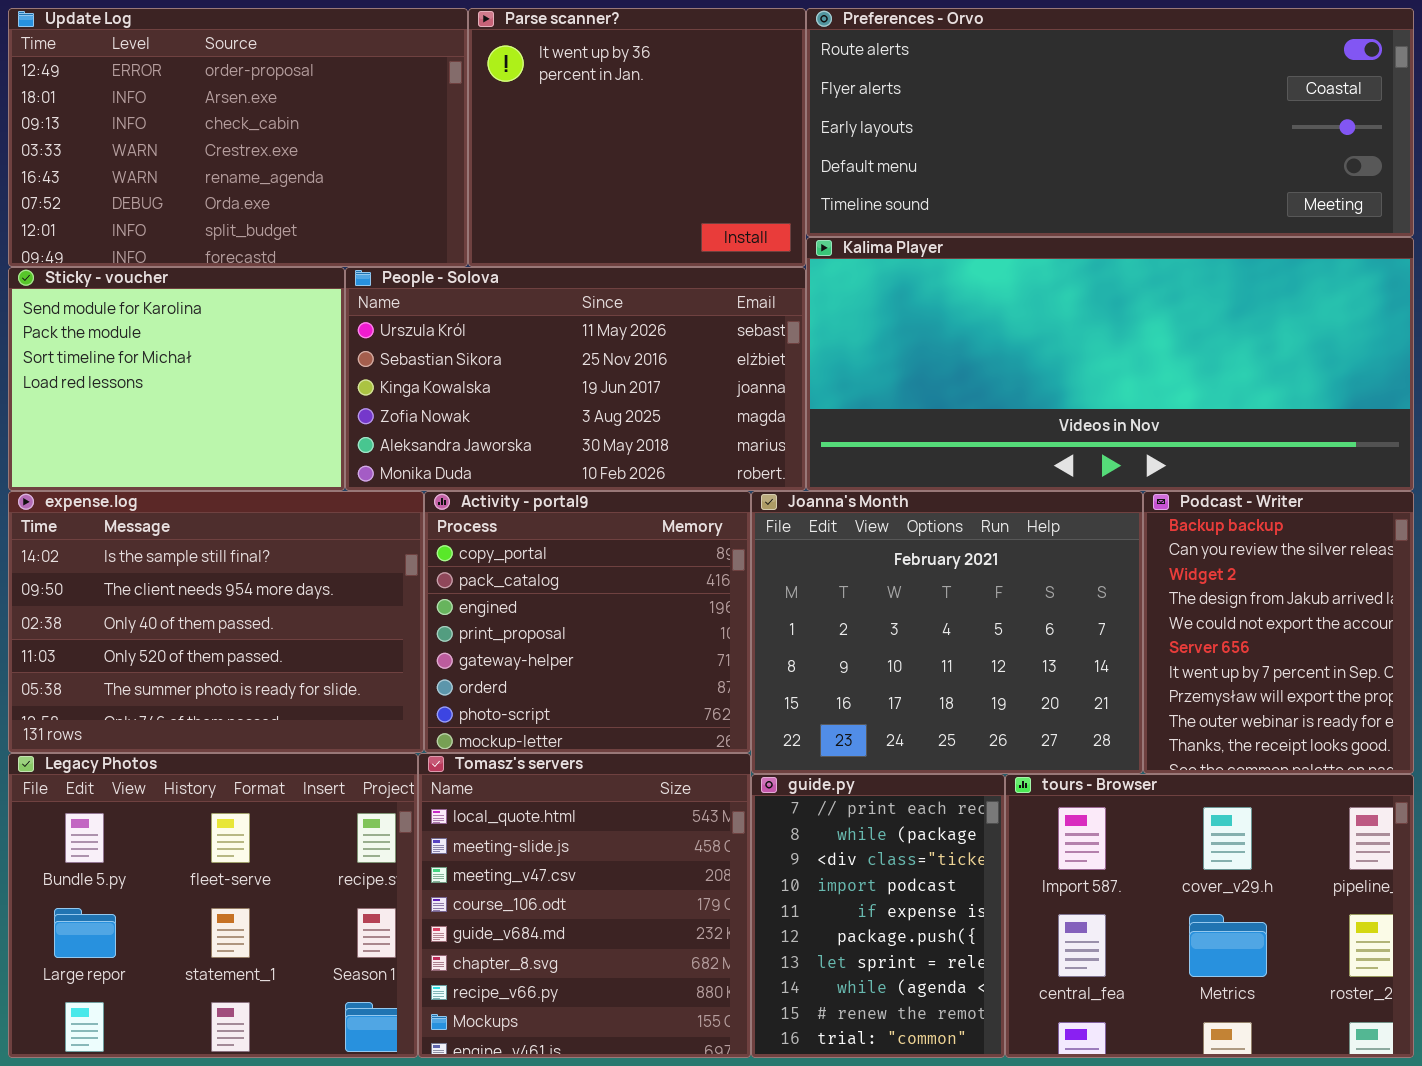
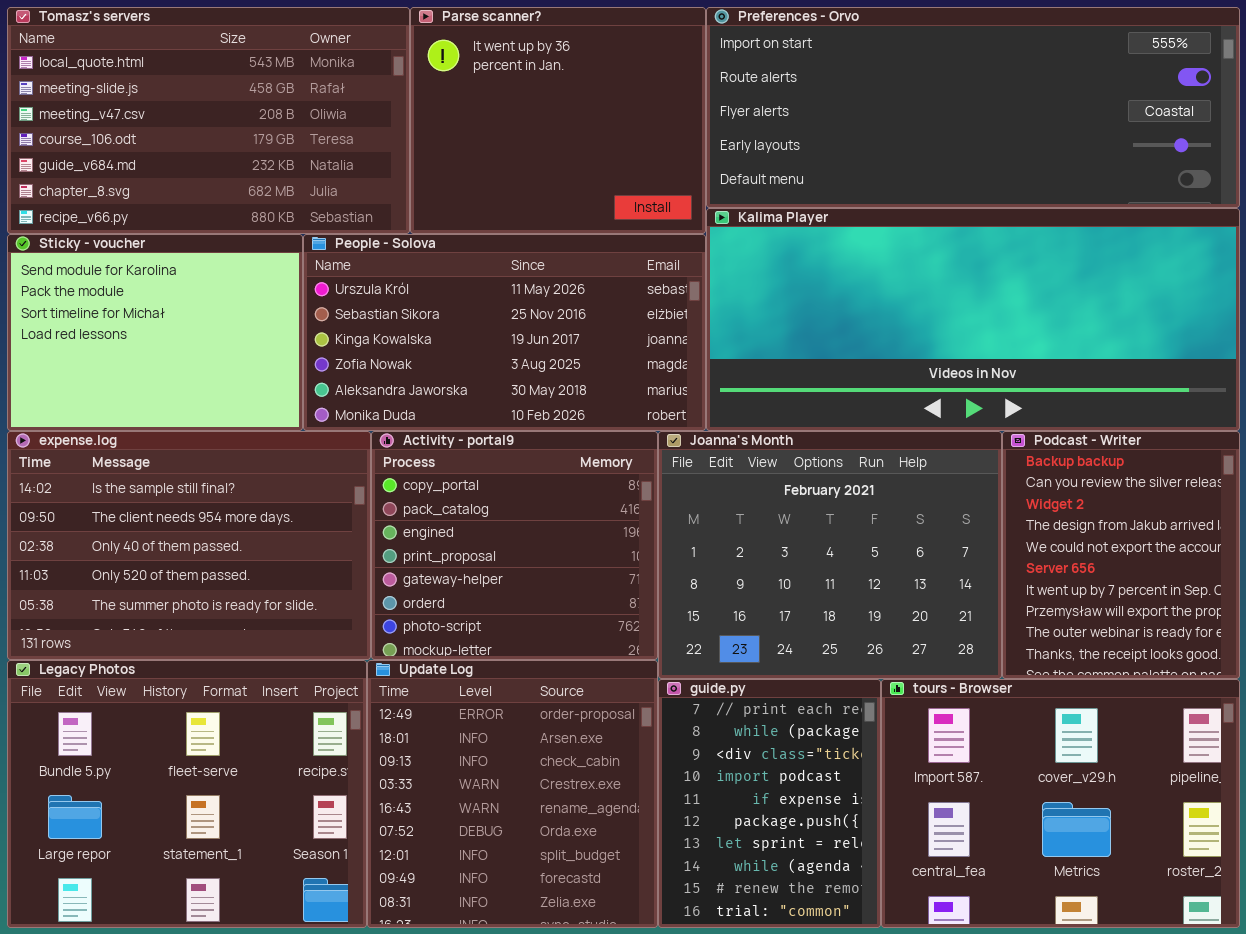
Update Log: [8,8,468,267] -> [367,660,658,928], moved, resized
Preferences - Orvo: [806,8,1414,237] -> [706,7,1240,208], scrolled up 1 row
Tomasz's servers: [418,753,751,1058] -> [7,7,410,234], moved, resized

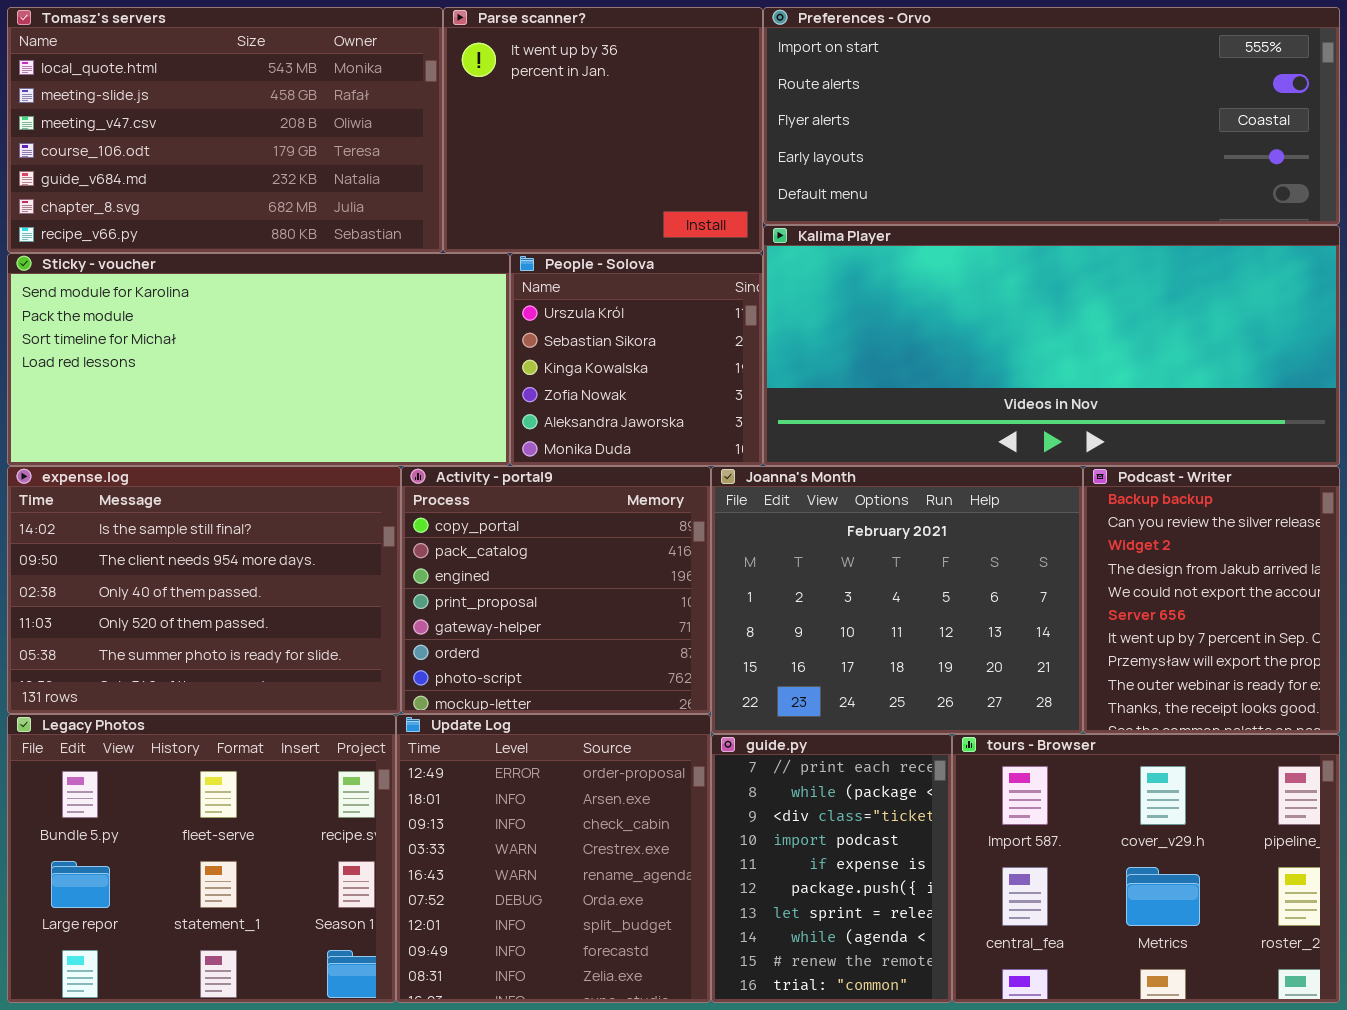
Sticky - voucher: [7,234,303,431] -> [7,253,510,466], resized
People - Solova: [303,234,706,431] -> [510,253,763,466], resized

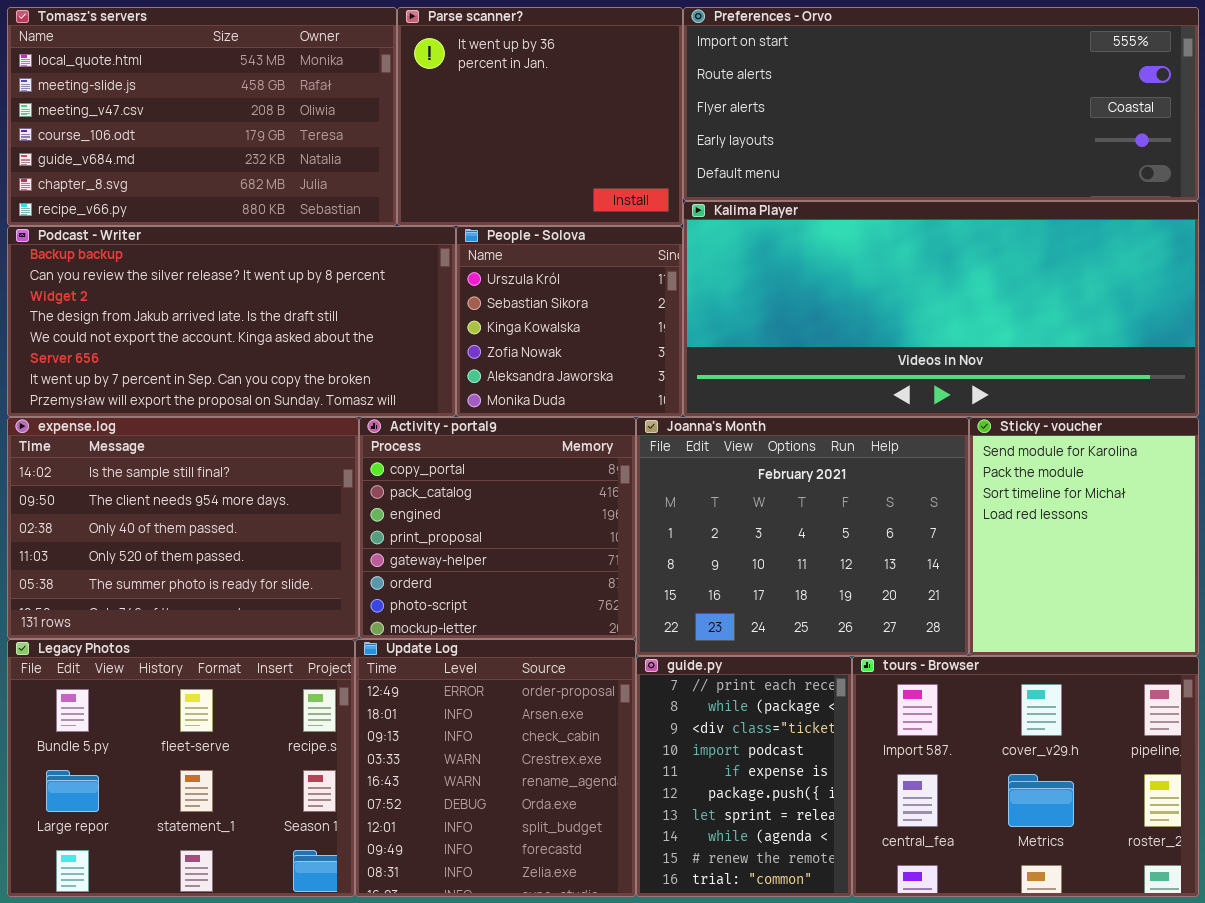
Sticky - voucher: [7,253,510,466] -> [969,417,1199,656], moved, resized
Podcast - Writer: [1083,466,1340,734] -> [7,226,456,417], moved, resized

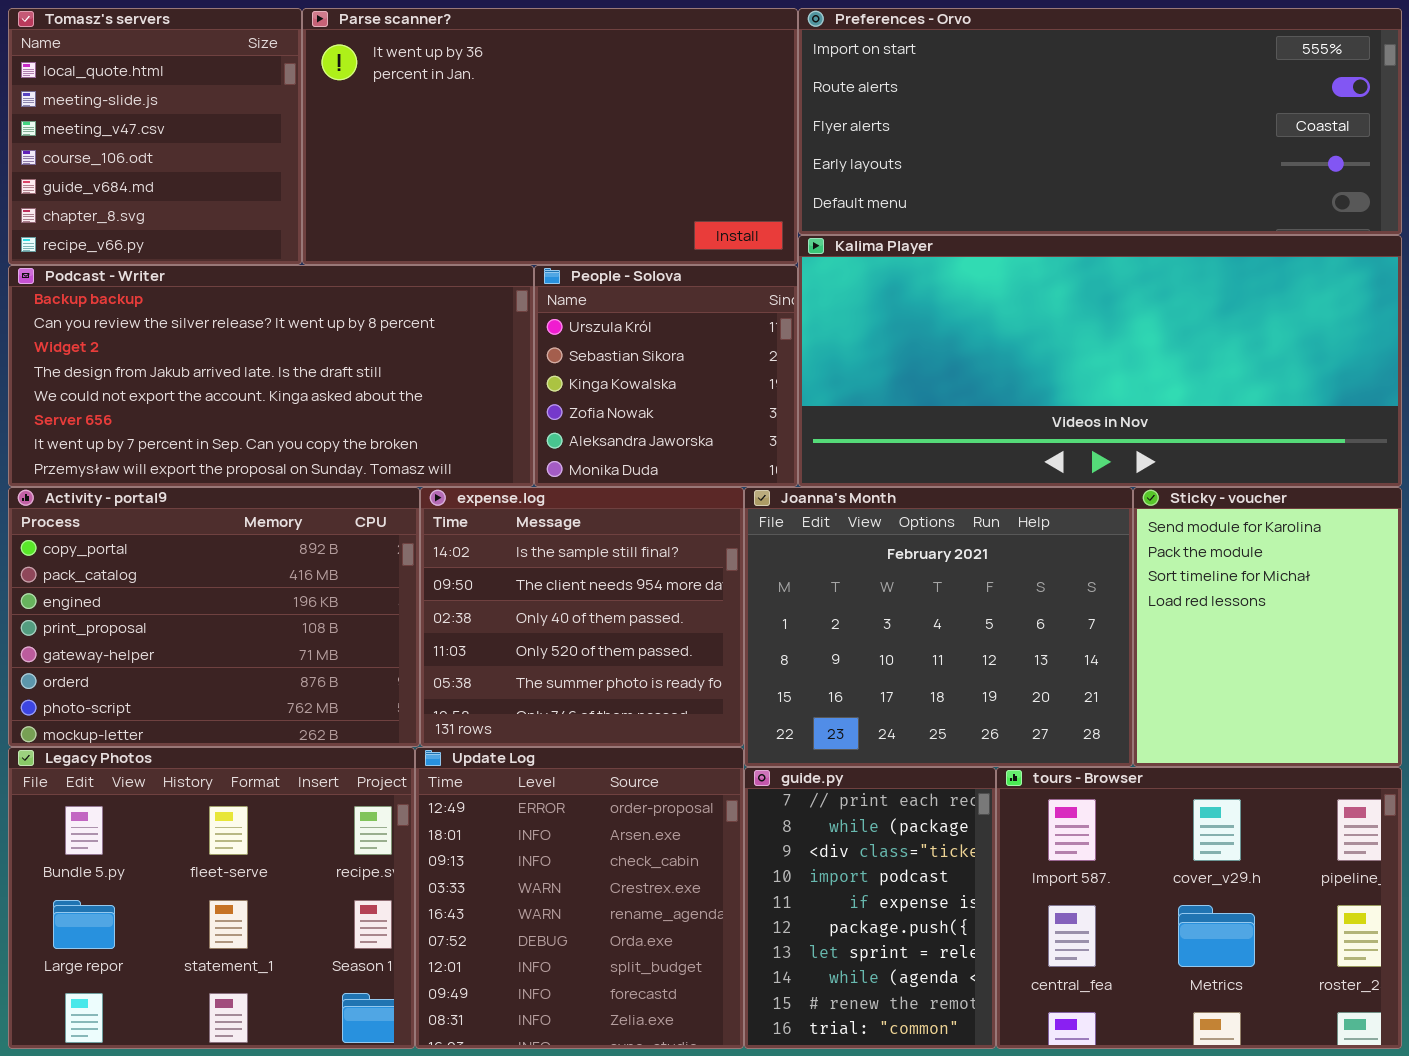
Tomasz's servers: [7,7,397,226] -> [8,8,302,265], resized
Parse scanner?: [397,7,683,226] -> [302,8,798,265], resized
expense.log: [7,417,359,639] -> [420,487,744,747], moved, resized
Activity - portal9: [359,417,636,639] -> [8,487,420,747], moved, resized

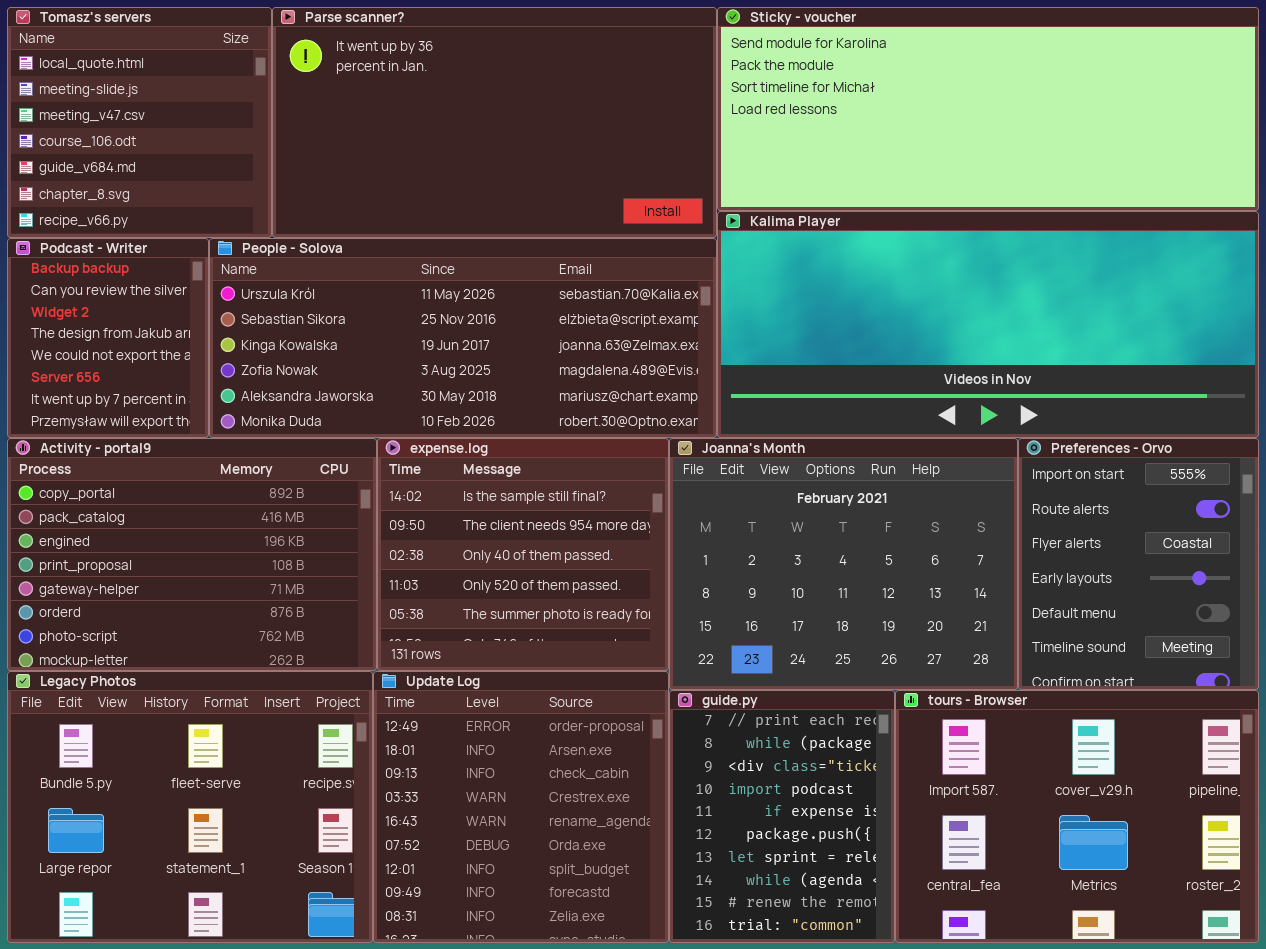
Preferences - Orvo: [798,8,1402,235] -> [1018,438,1259,690], moved, resized
Podcast - Writer: [8,265,534,487] -> [7,238,209,438], resized
People - Solova: [534,265,798,487] -> [209,238,717,438], resized
Sticky - voucher: [1133,487,1402,767] -> [717,7,1259,211], moved, resized

